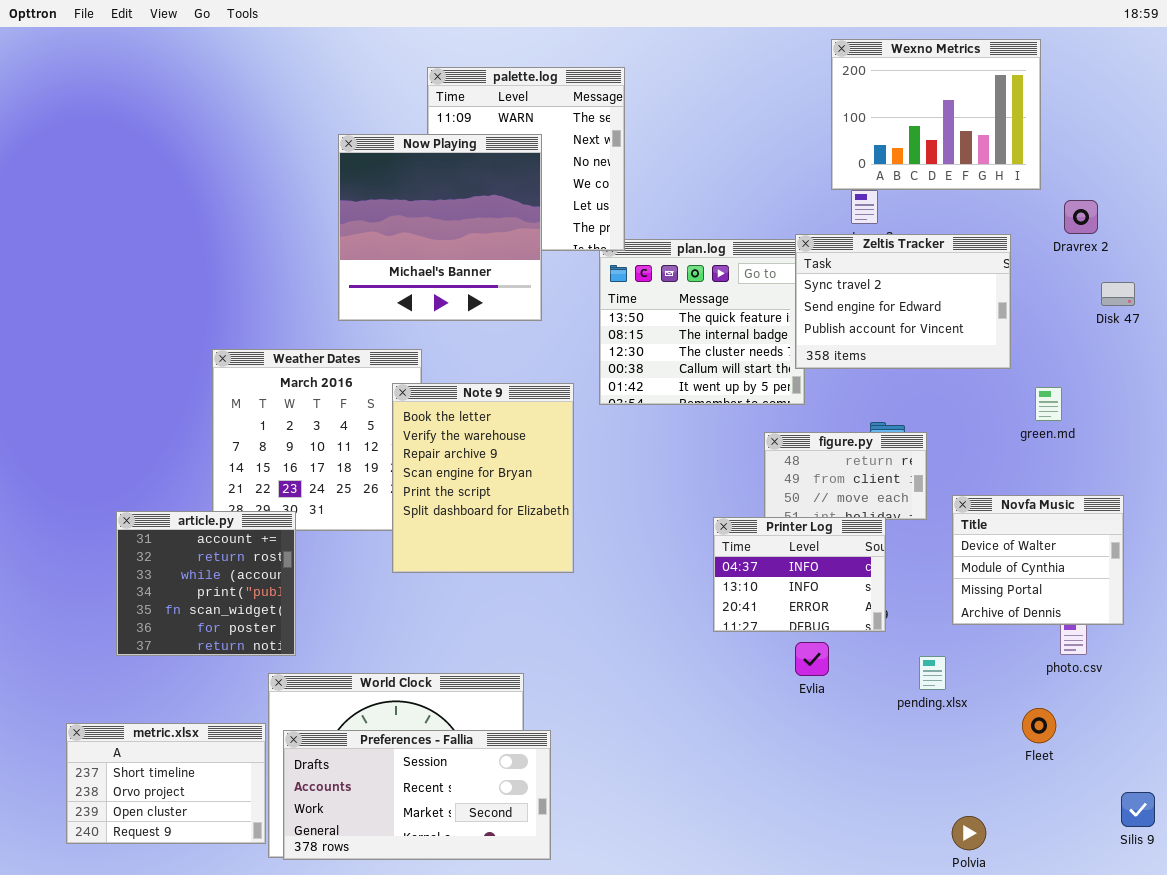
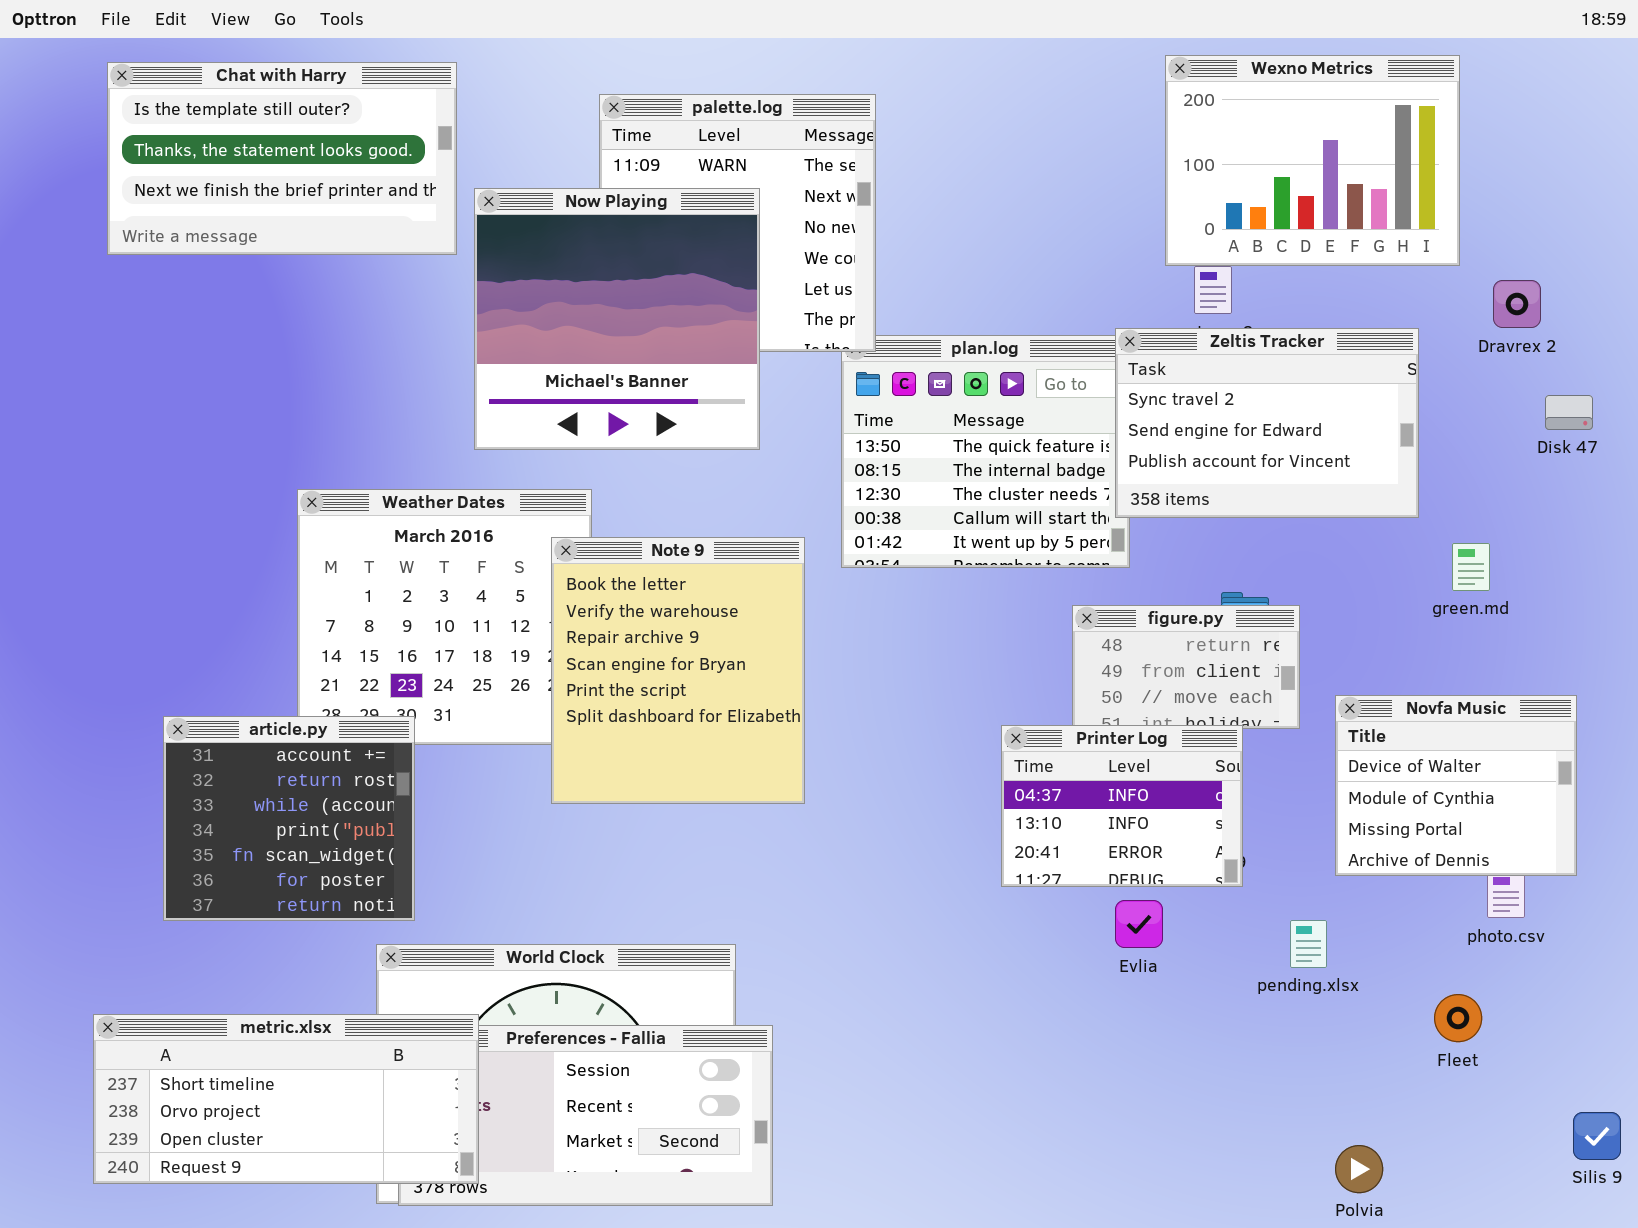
Chat with Harry: none -> [107,62,457,255], opened
metric.xlsx: [66,723,266,844] -> [93,1014,479,1184], resized

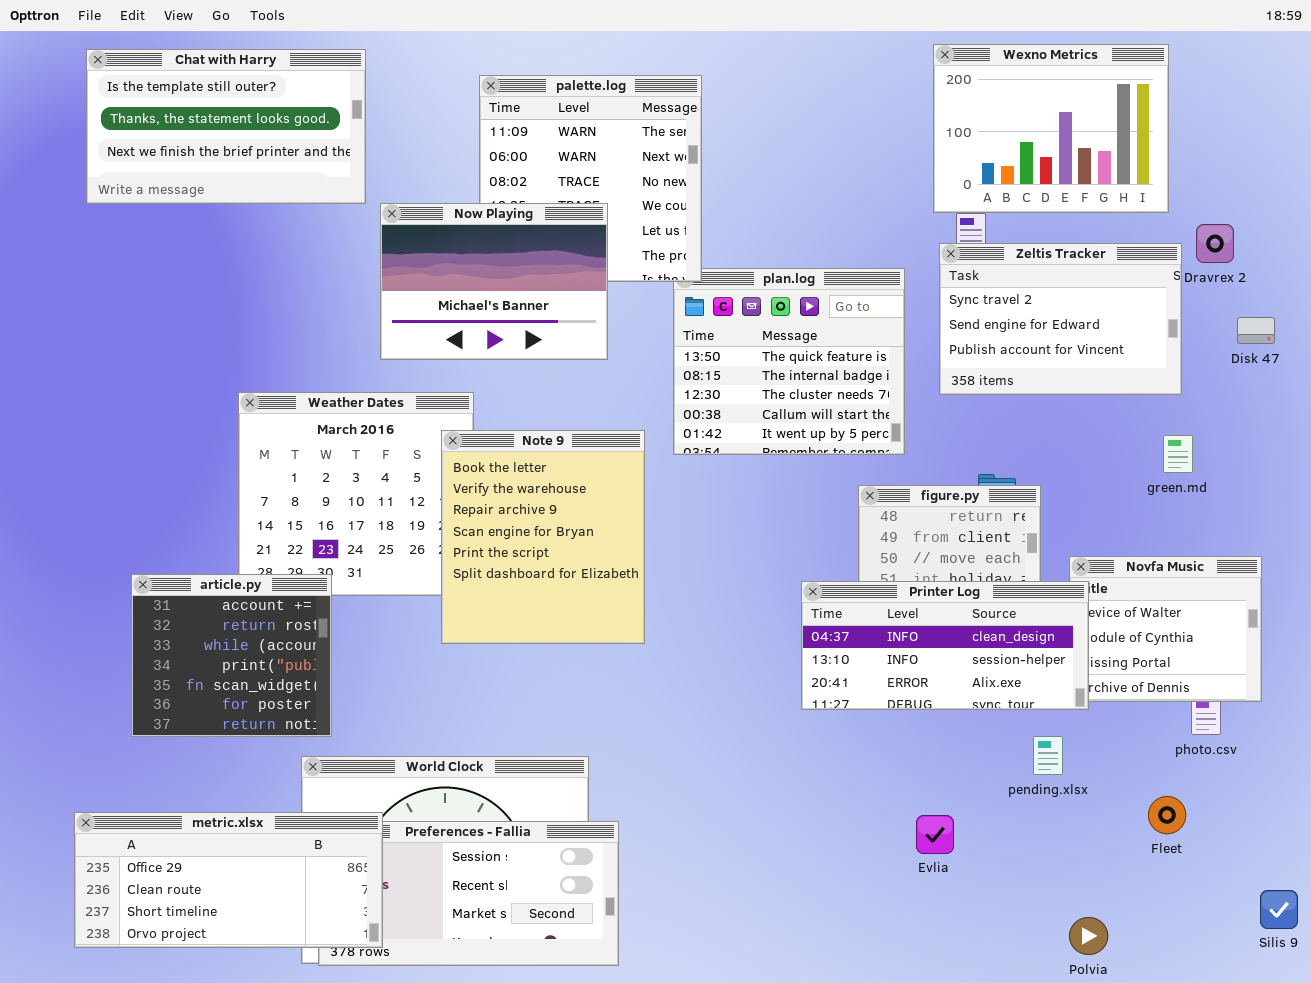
Now Playing: [474,188,760,450] -> [380,203,608,360], resized
Zeltis Tracker: [1115,328,1419,518] -> [939,243,1182,395], moved
Printer Log: [1001,725,1243,887] -> [801,581,1089,710], resized
Evlia: [1115,900,1163,948] -> [916,815,954,854], moved
metric.xlsx: [93,1014,479,1184] -> [74,812,383,948], scrolled up 2 rows

